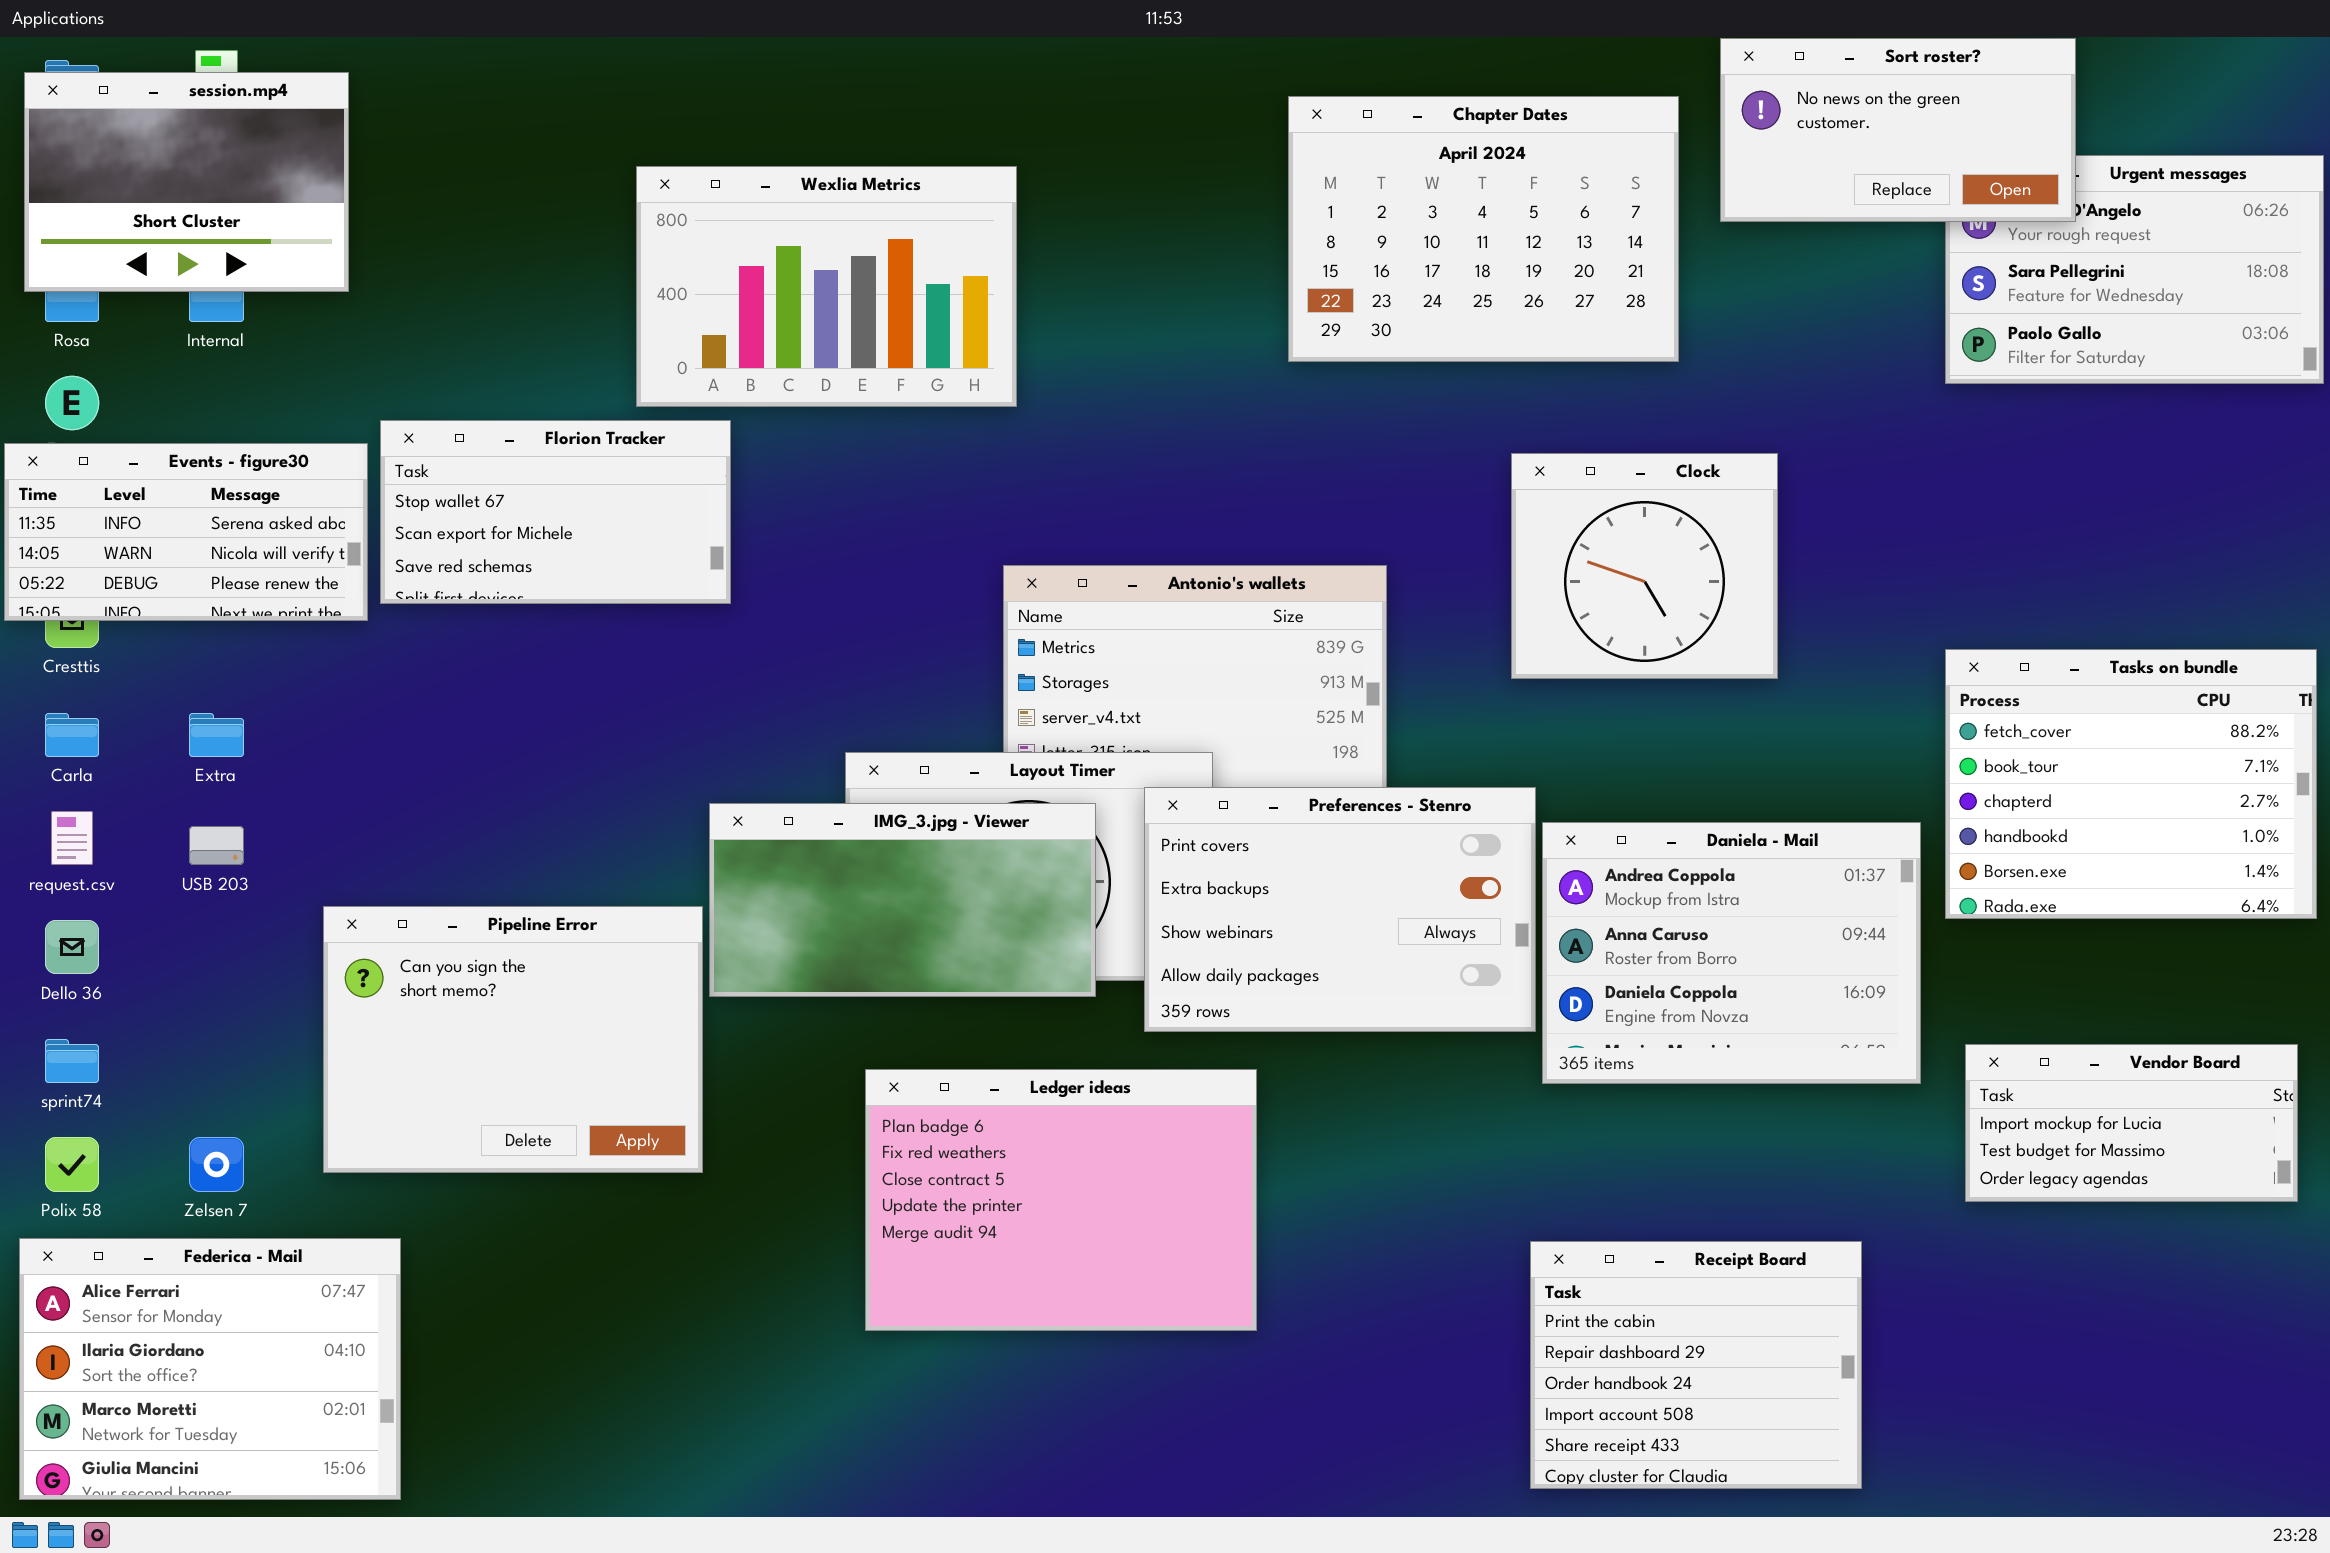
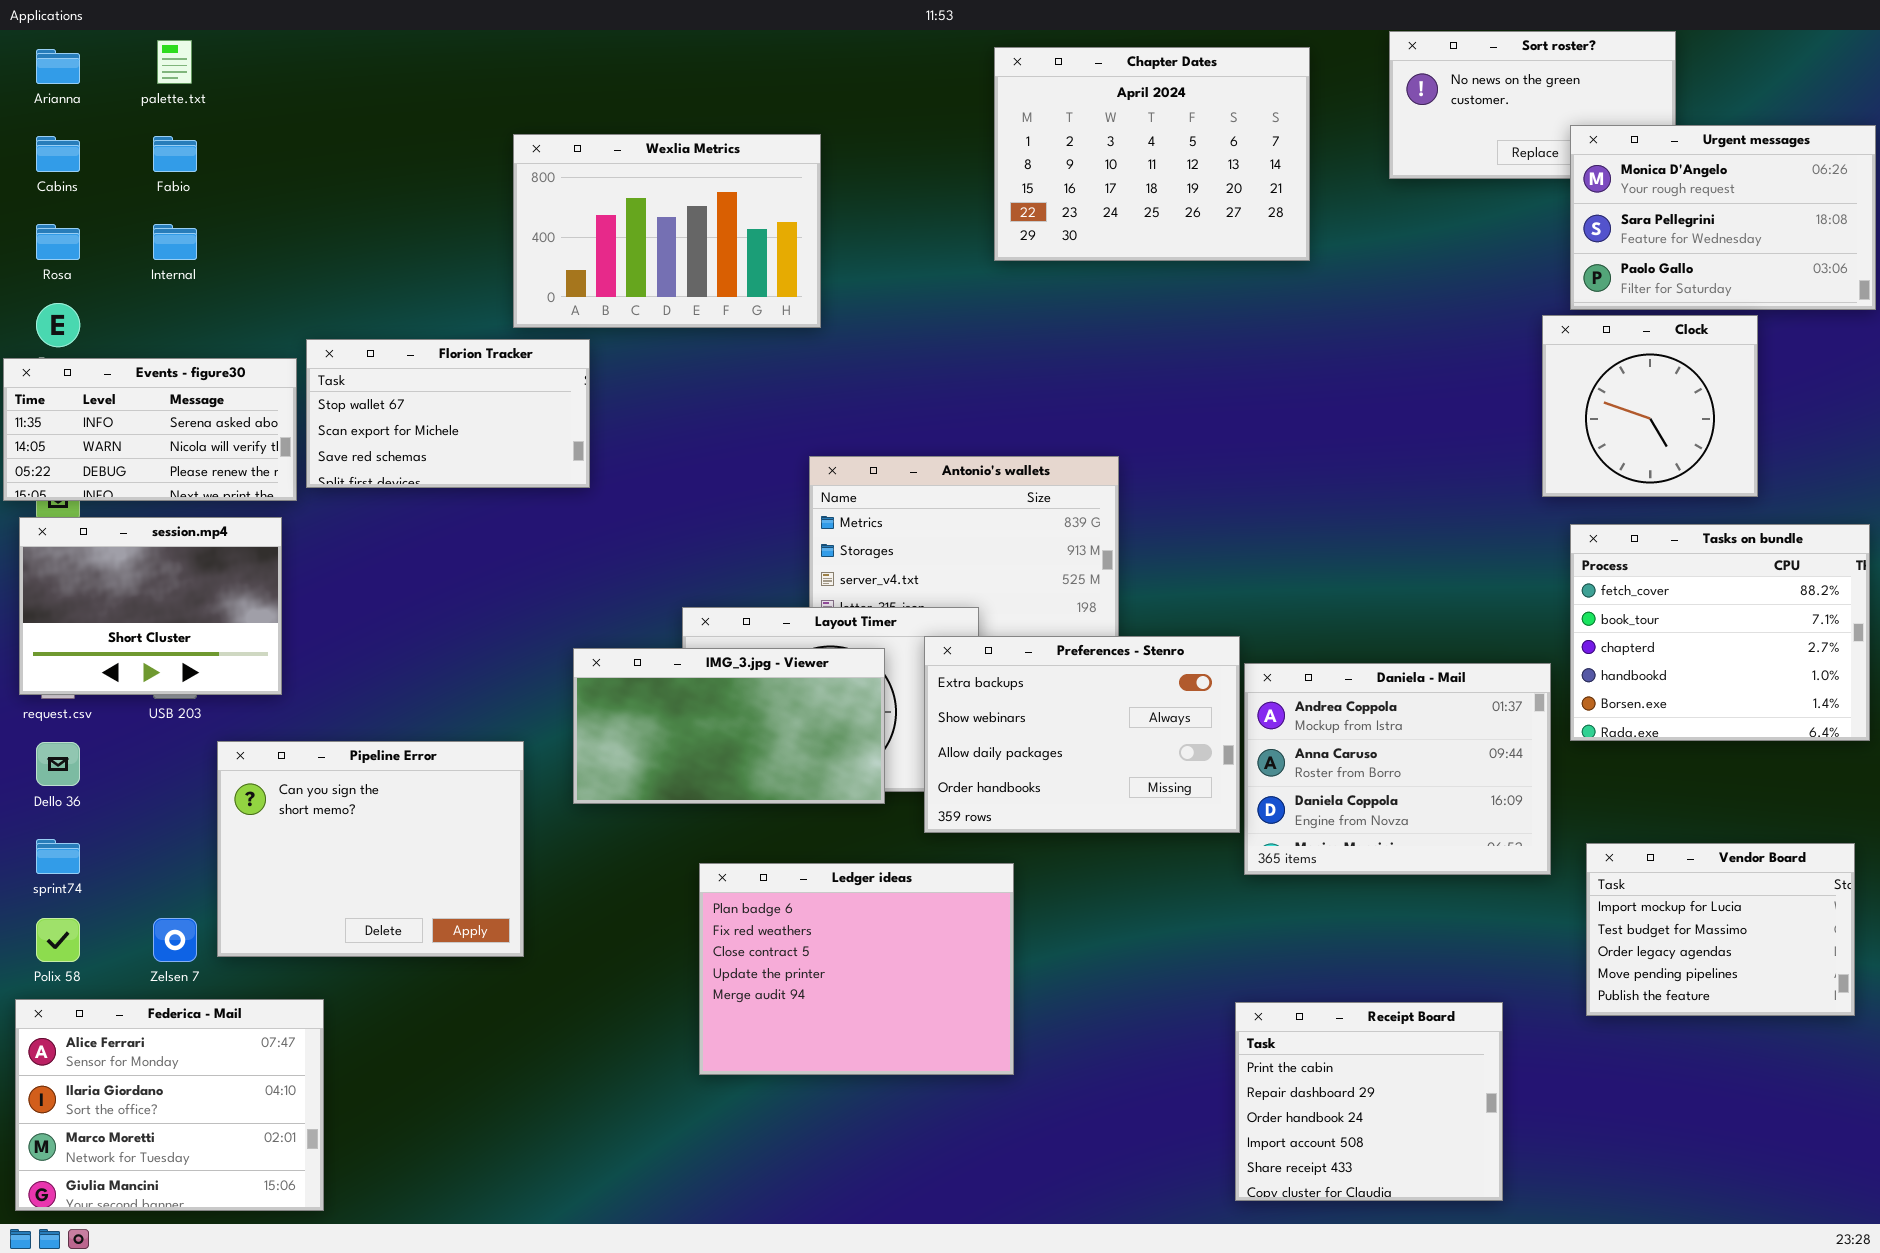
session.mp4: [24,72,349,292] -> [19,517,282,695], moved
Chapter Dates: [1288,96,1679,362] -> [994,47,1310,261], moved
Urgent messages: [1945,155,2324,384] -> [1570,125,1876,310], raised
Clock: [1511,453,1778,679] -> [1542,315,1758,497], moved
Preferences - Stenro: [1144,787,1536,1032] -> [924,636,1240,833], scrolled down 1 row
Pipeline Error: [323,906,703,1173] -> [217,741,524,957], moved
Vendor Board: [1965,1044,2298,1202] -> [1586,843,1855,1016], resized

